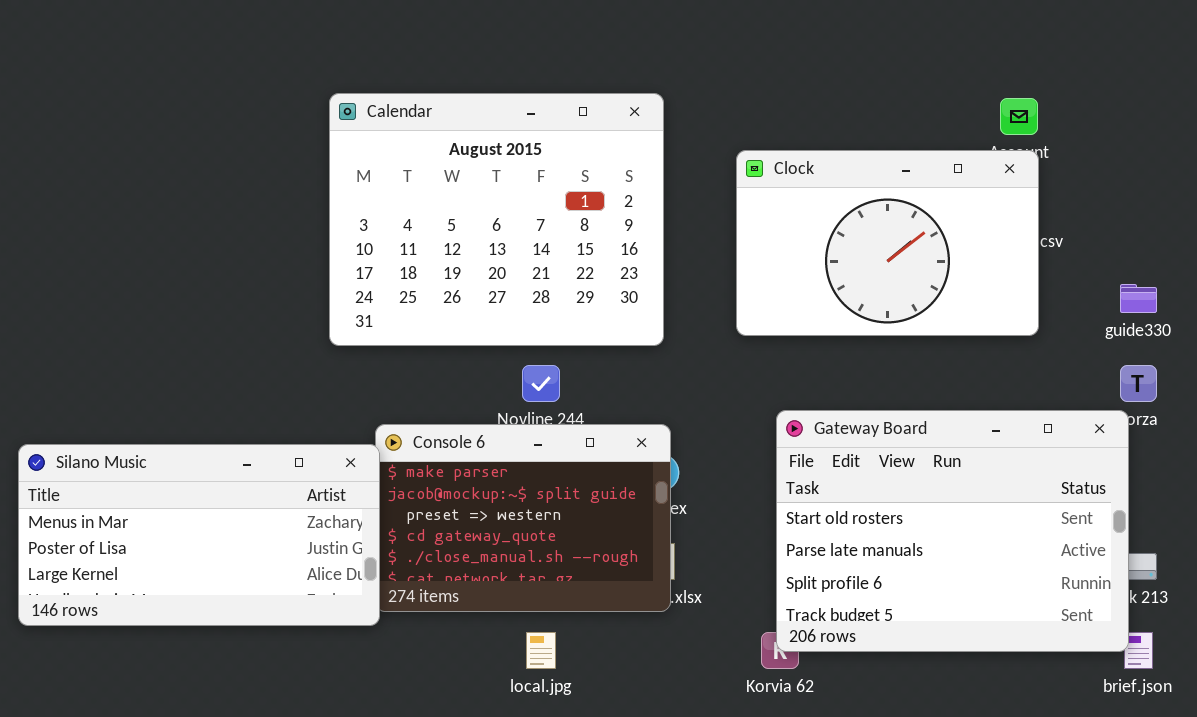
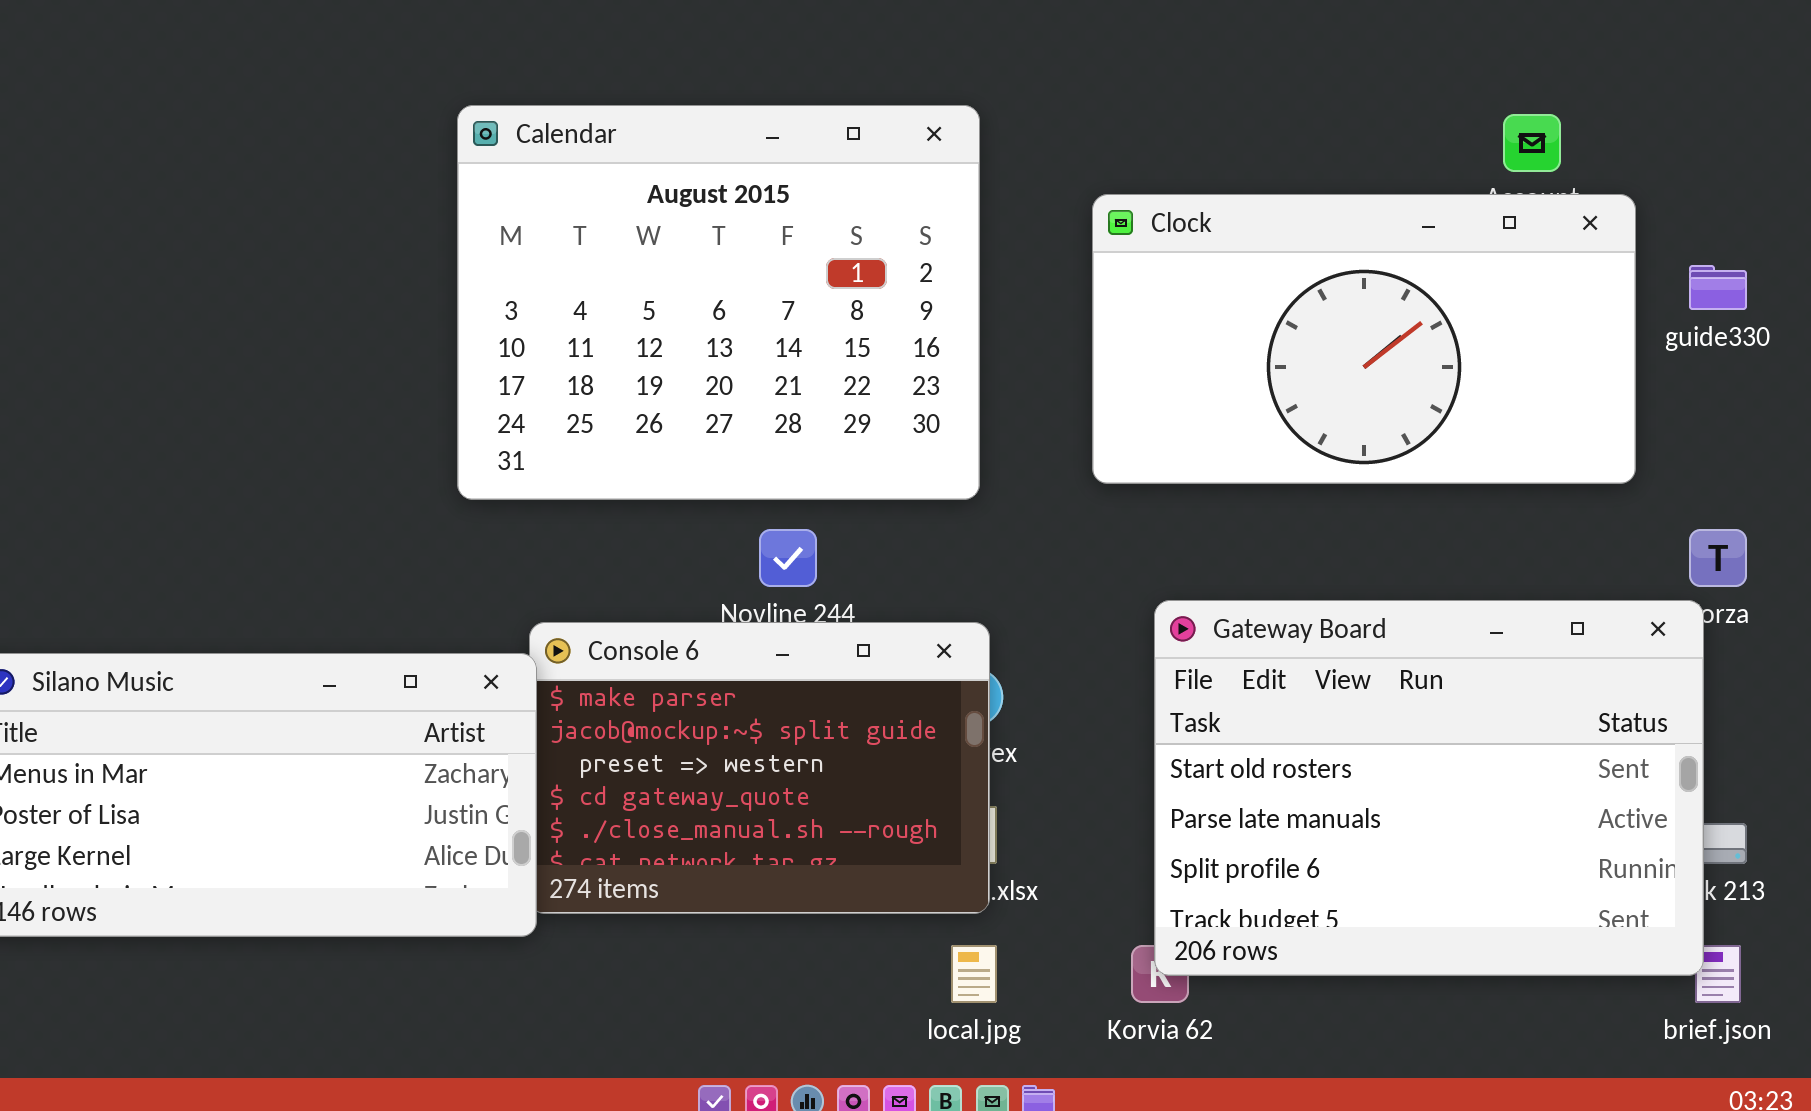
Clock: [736,150,1039,336] -> [1092,194,1636,484], resized
guide330: [1120,284,1157,313] -> [1689,265,1747,310], moved
local.jpg: [526,632,556,669] -> [951,945,997,1003], moved

